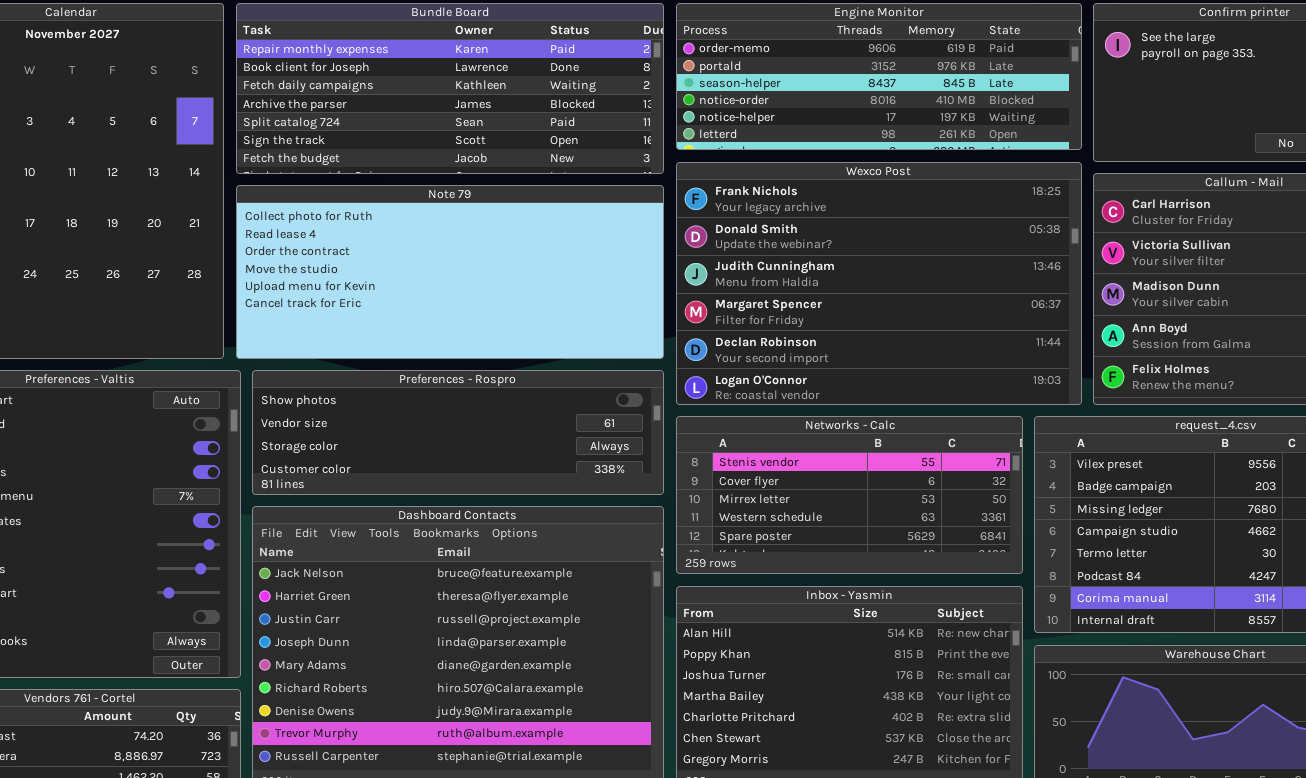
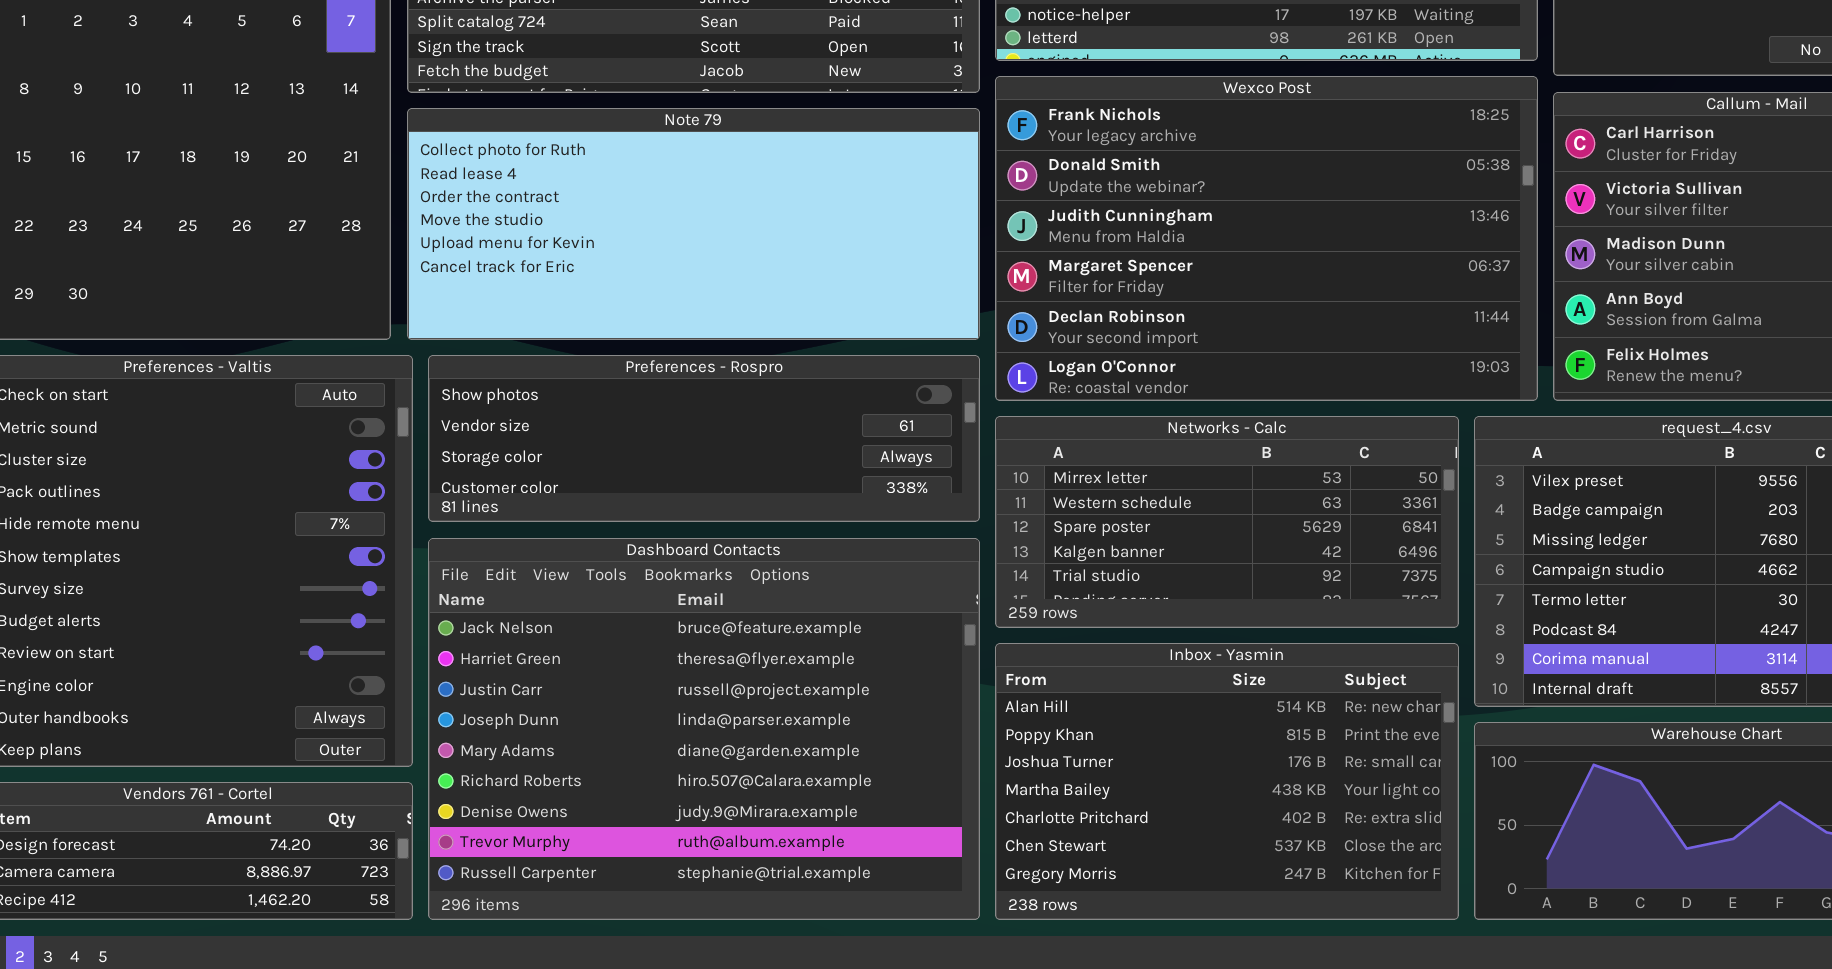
Networks - Calc: [676,416,1023,574] -> [995,416,1459,628], scrolled down 2 rows

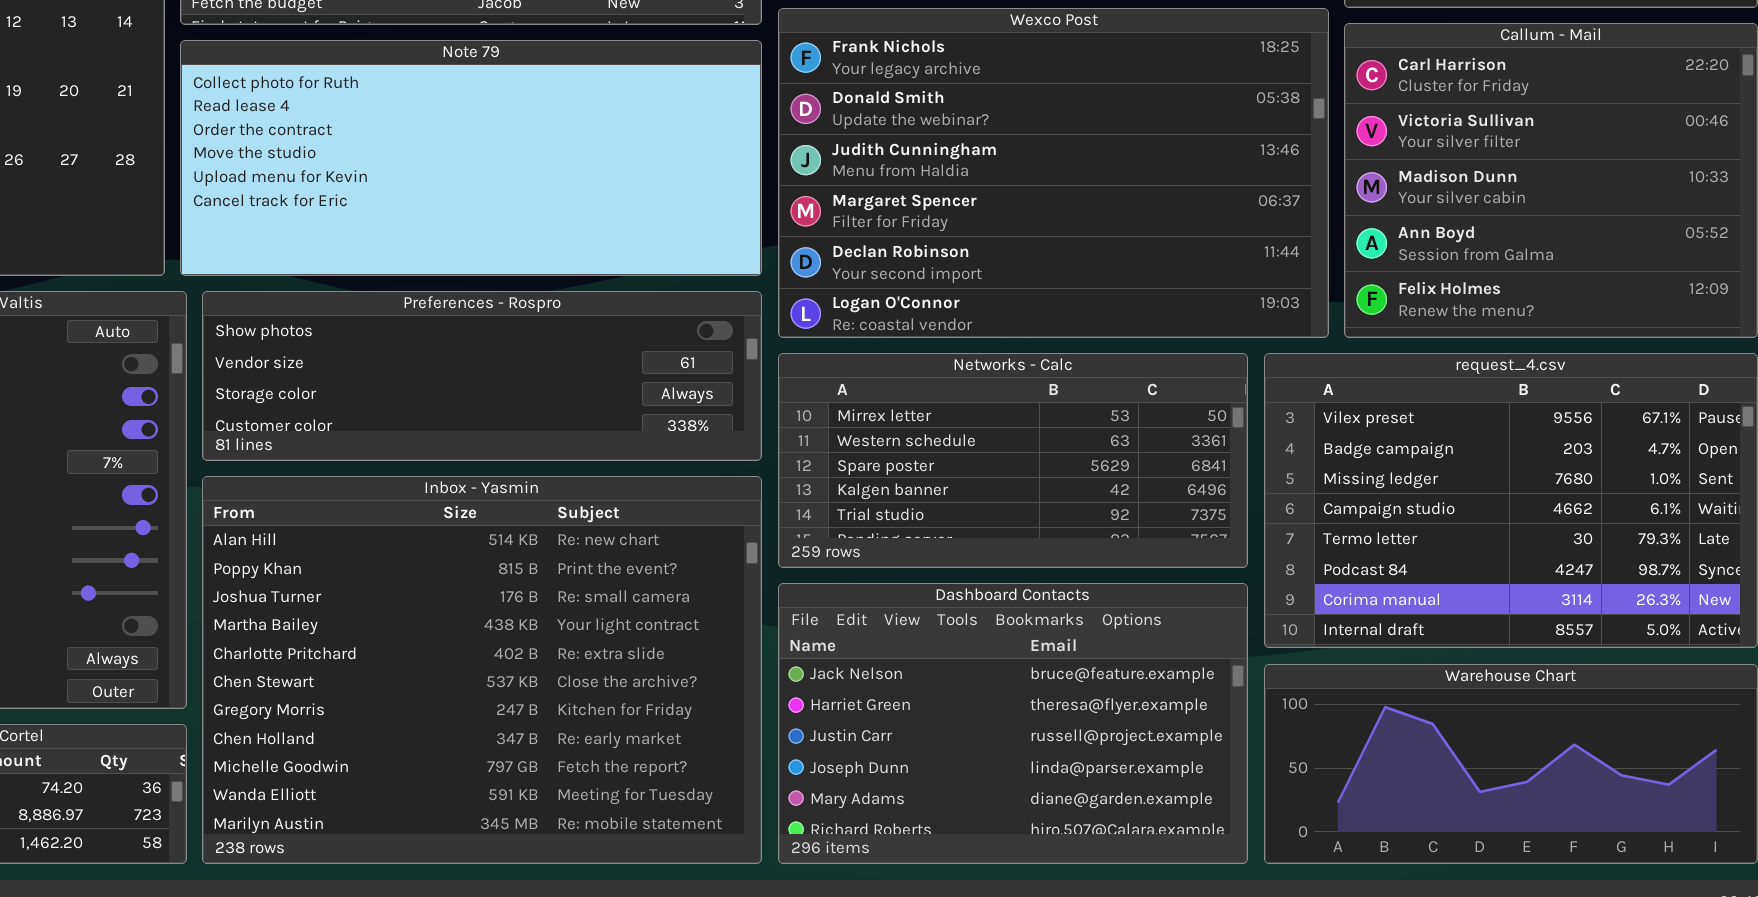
Dashboard Contacts: [428,538,980,920] -> [778,583,1248,864], moved, resized
Inbox - Yasmin: [995,643,1459,920] -> [202,476,762,864], moved, resized

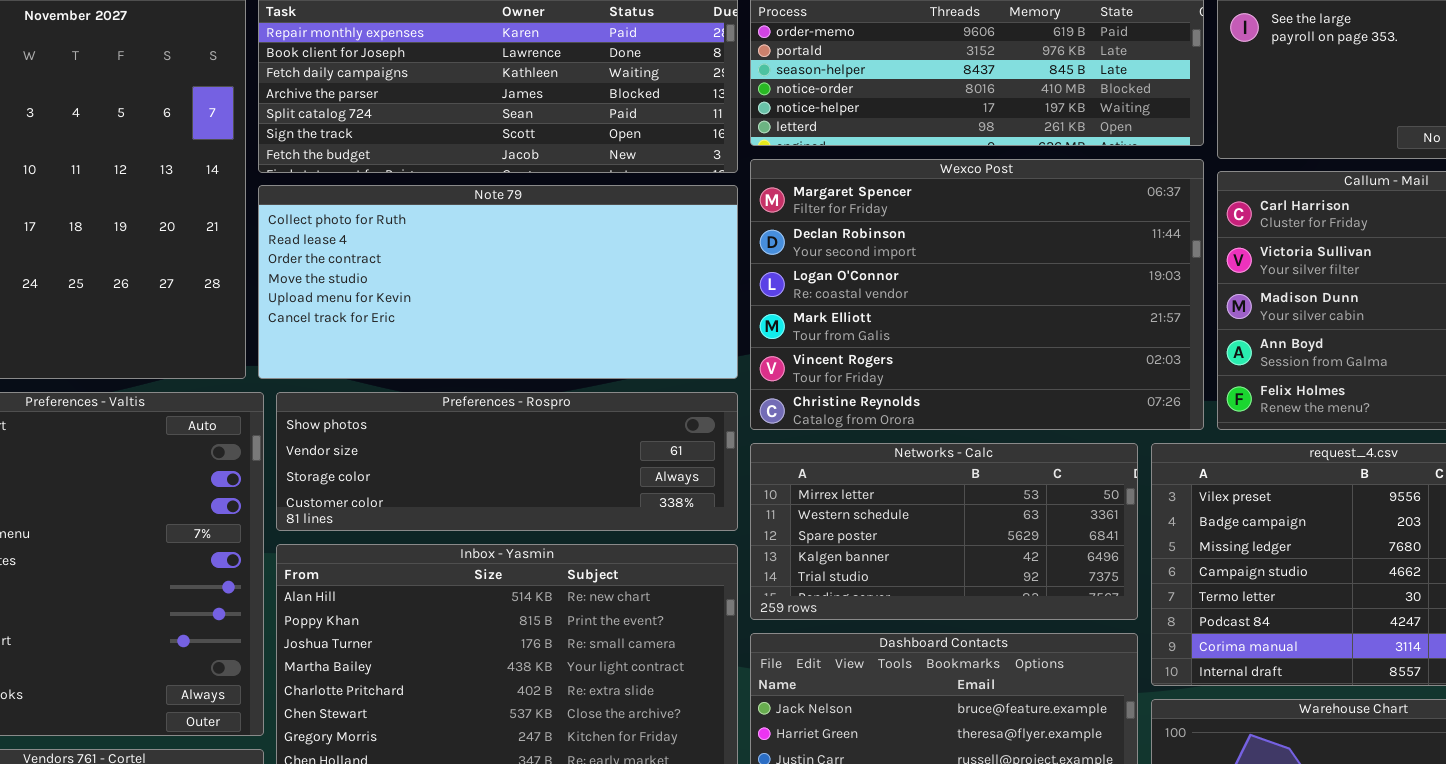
Wexco Post: [778,8,1329,338] -> [750,159,1204,430], scrolled down 3 rows

